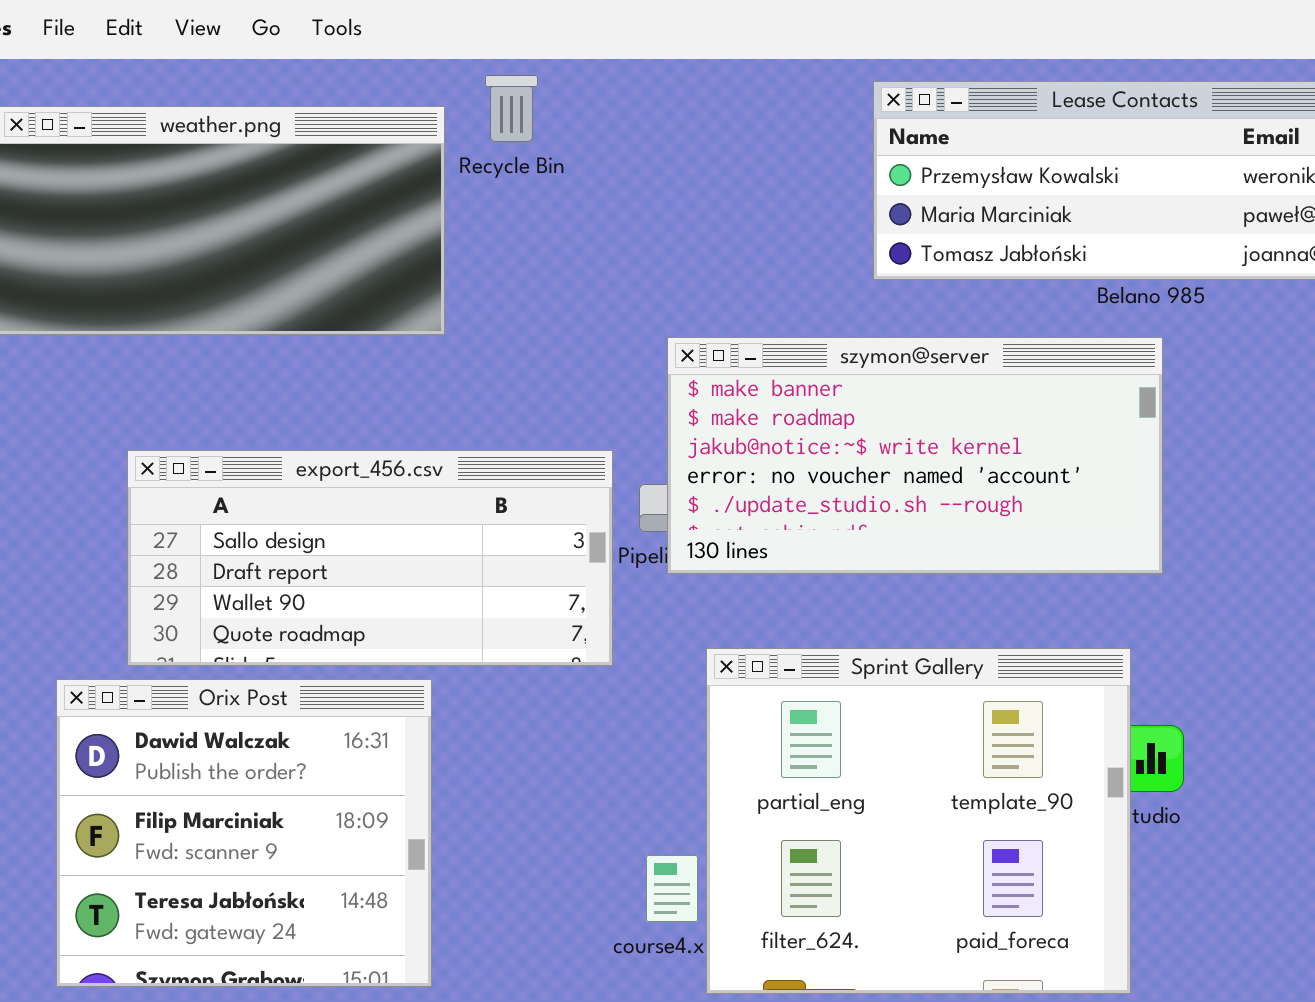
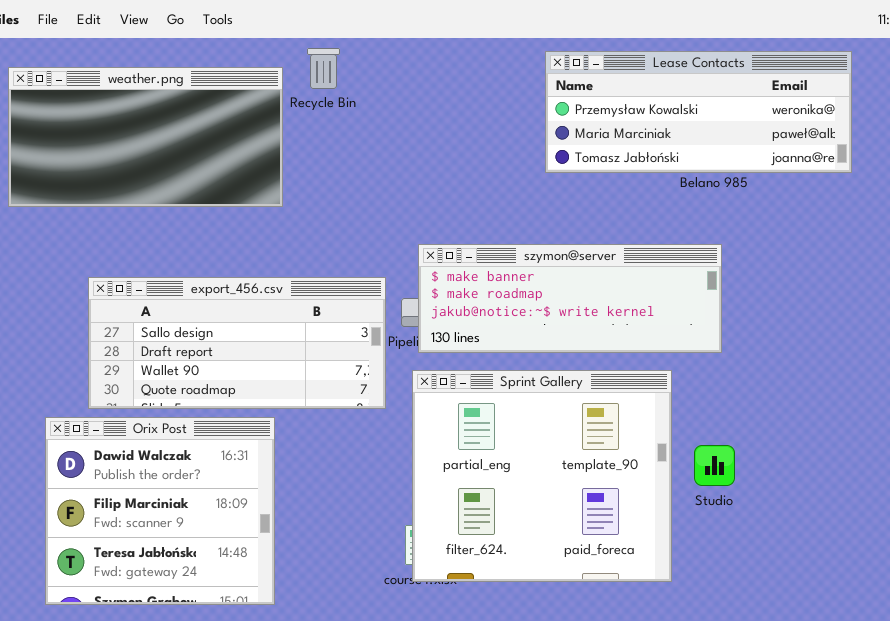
szymon@server: [667,337,1163,574] -> [418,244,722,353], resized
Sprint Gallery: [706,648,1131,994] -> [412,370,672,582], moved

